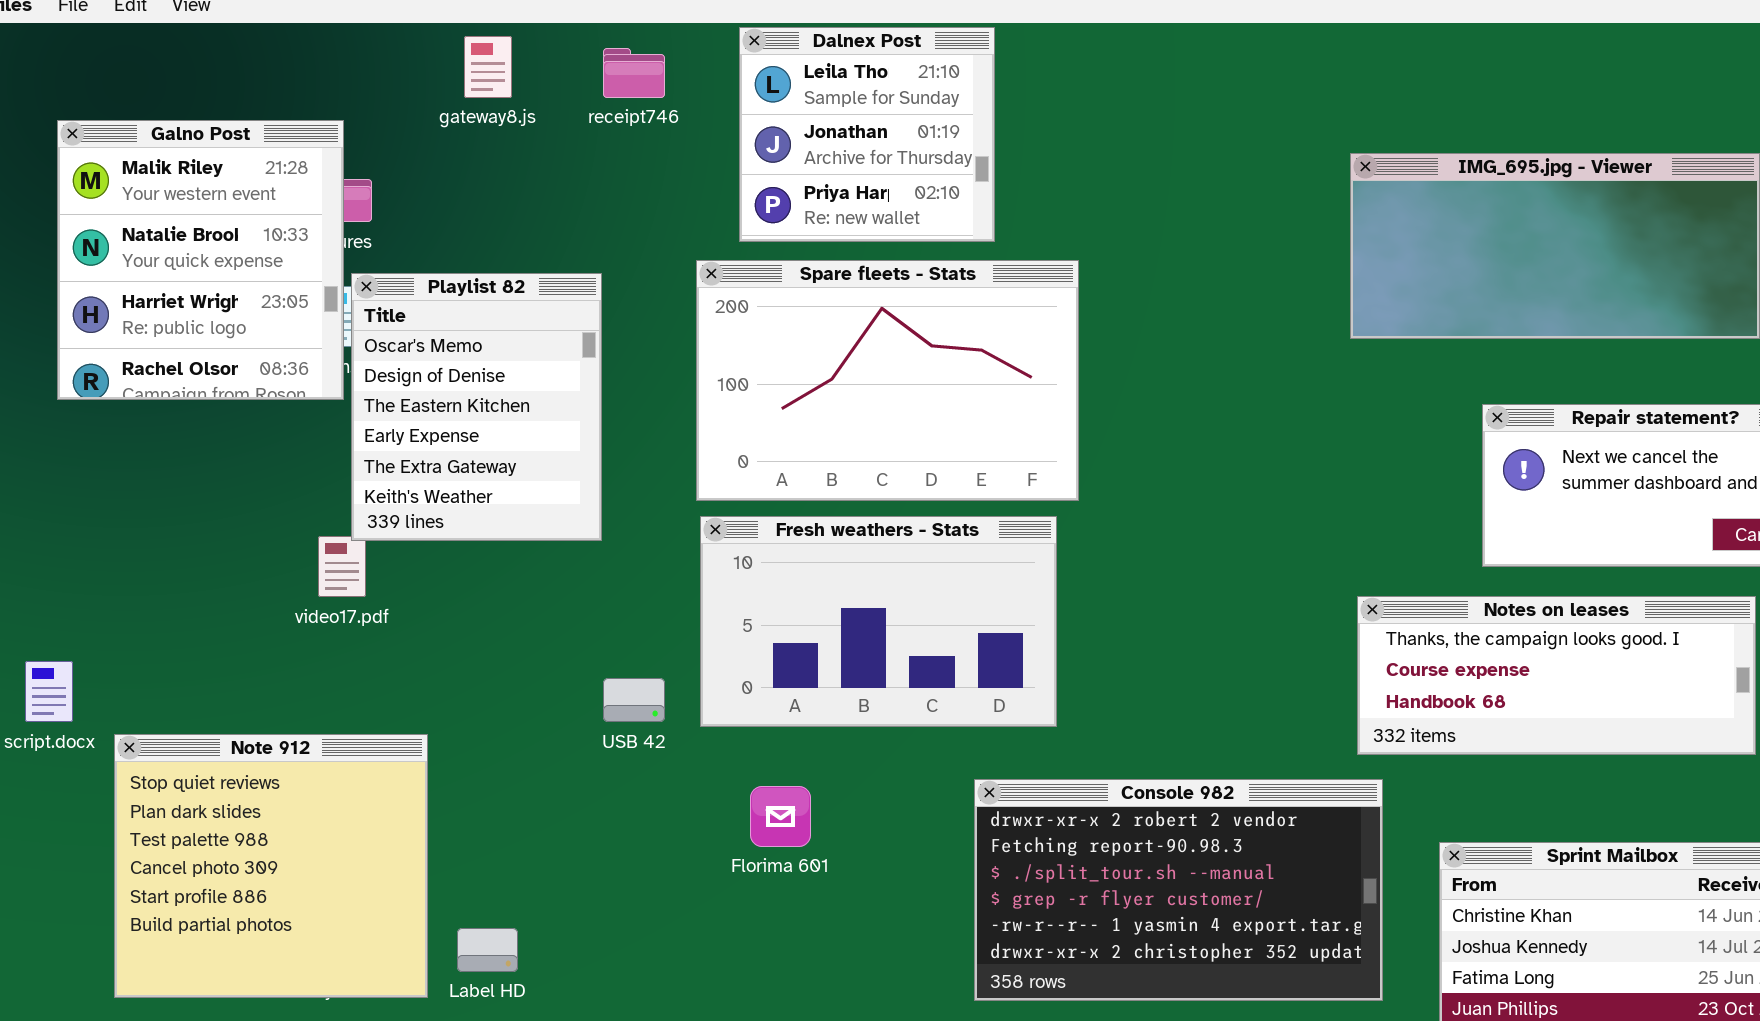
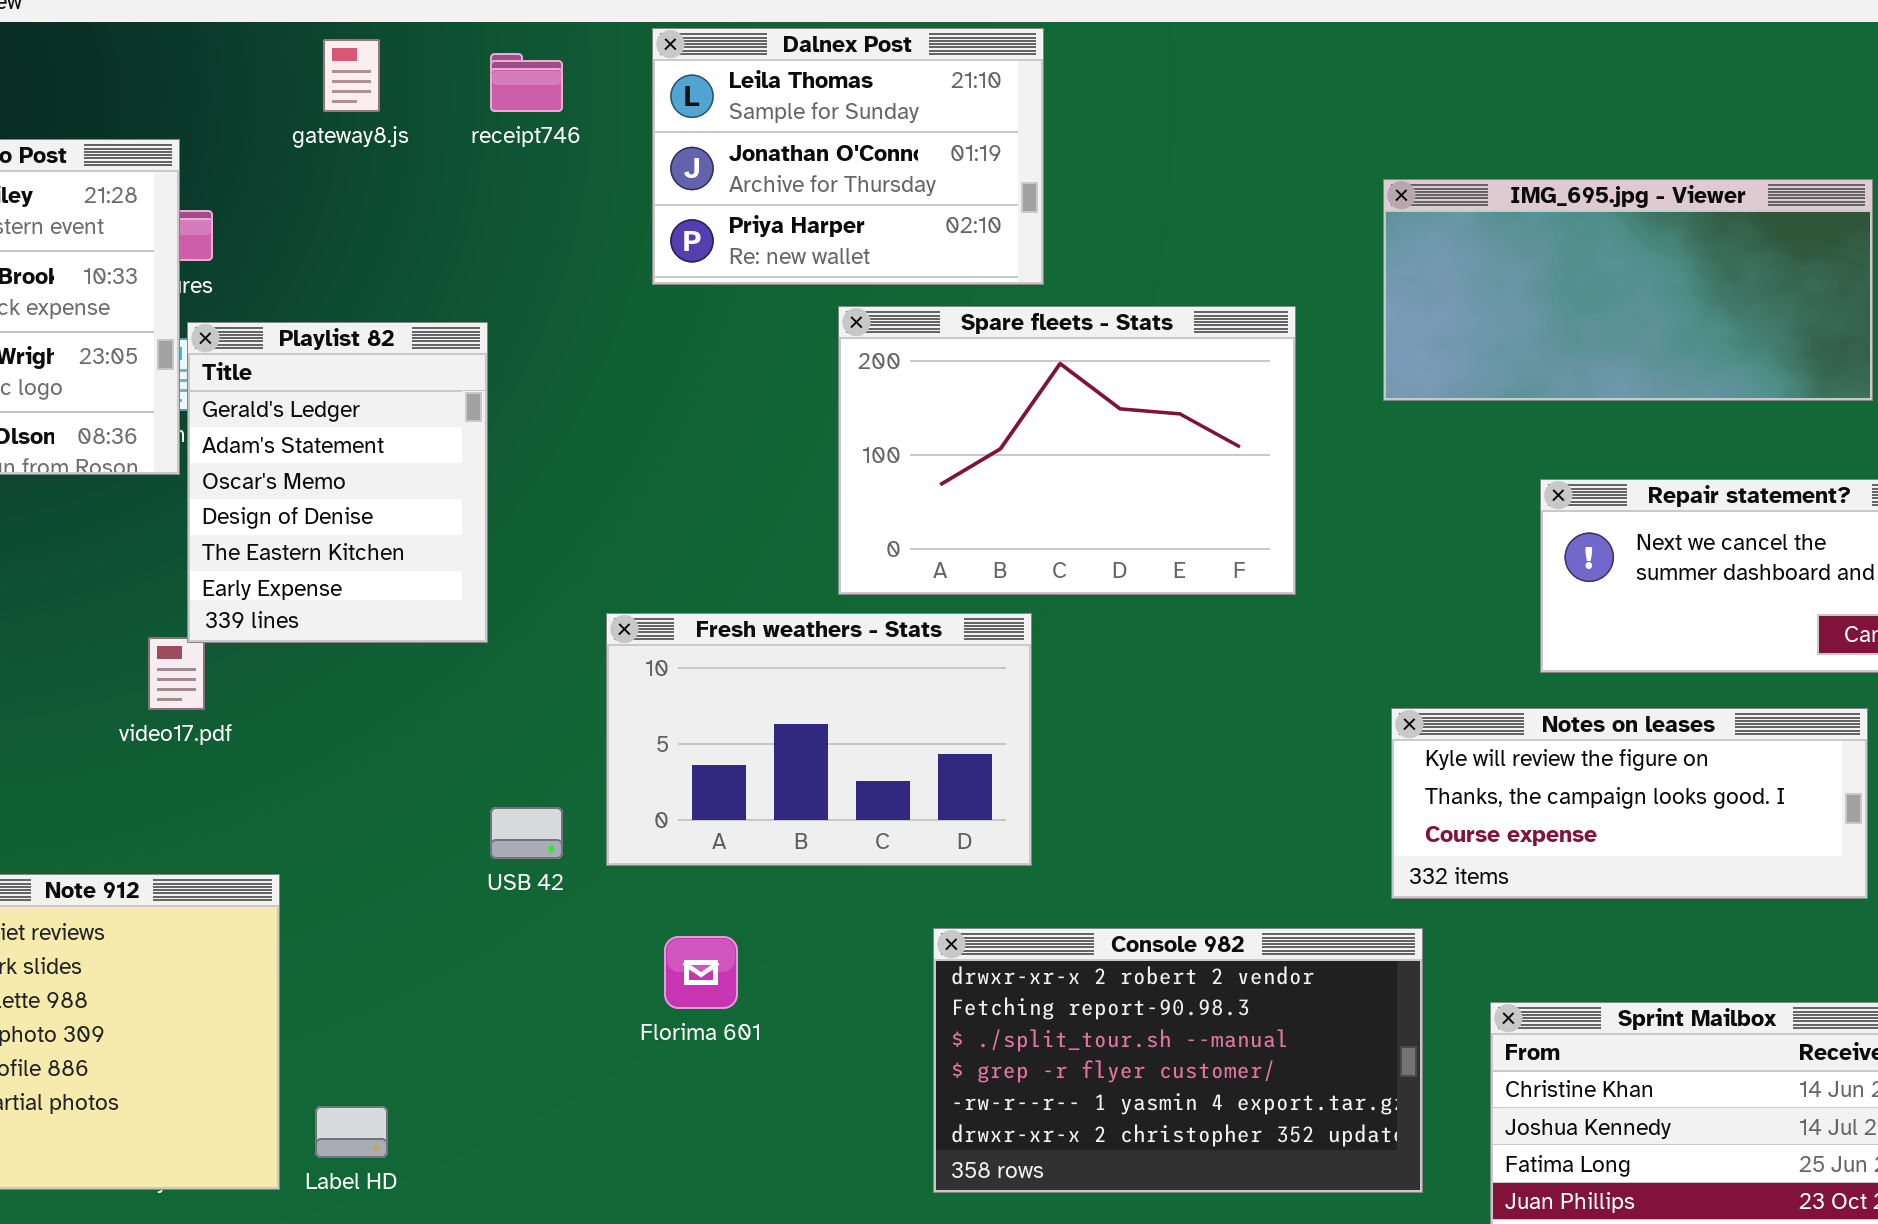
Dalnex Post: [739,27,995,242] -> [652,28,1044,285], resized
Spare fleets - Stats: [696,260,1079,501] -> [838,306,1296,595], moved
Playlist 82: [351,273,602,541] -> [187,322,488,643], scrolled up 2 rows
Notes on leases: [1357,596,1756,755] -> [1391,708,1868,899], scrolled up 1 row

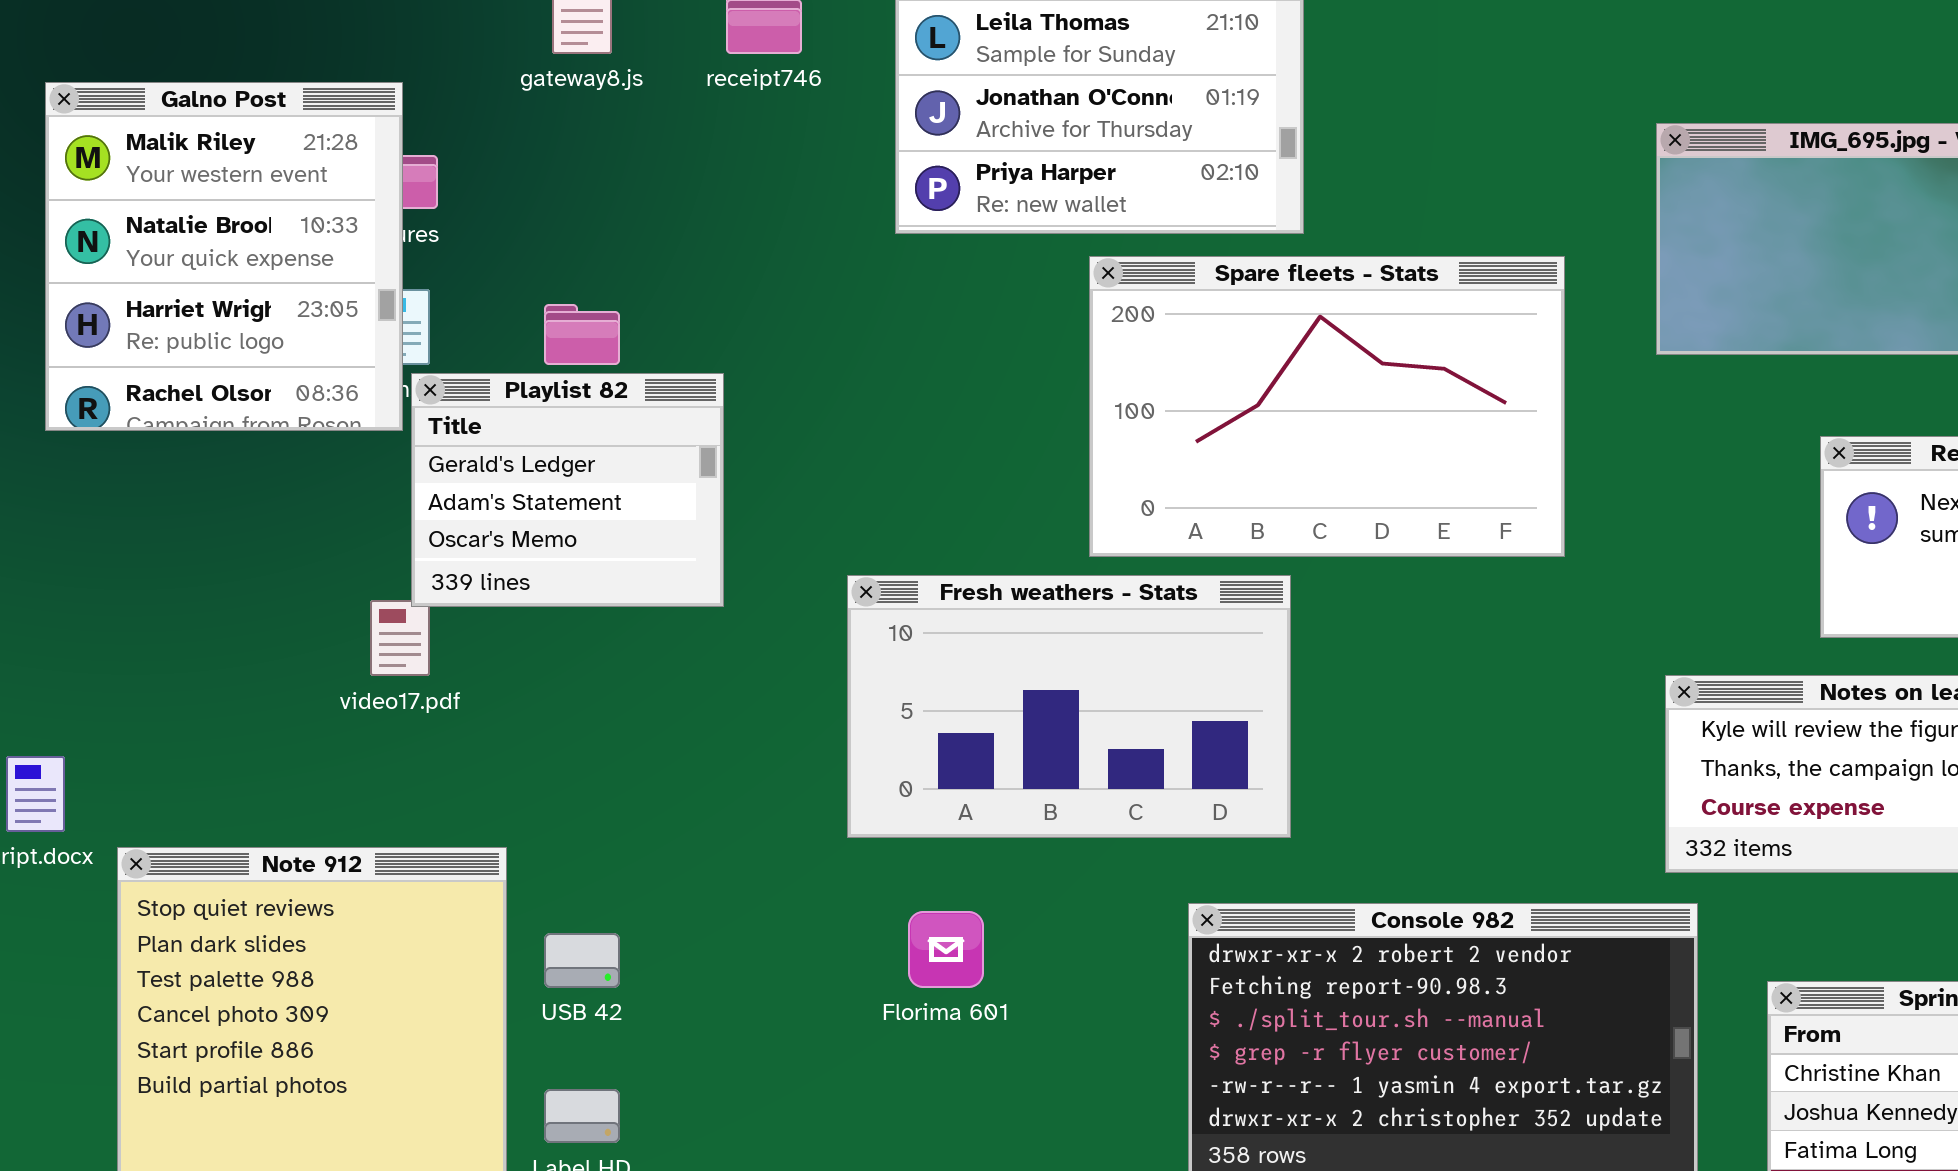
Playlist 82: [187,322,488,643] -> [411,373,724,607], resized
USB 42: [490,807,563,859] -> [544,933,620,988], moved

